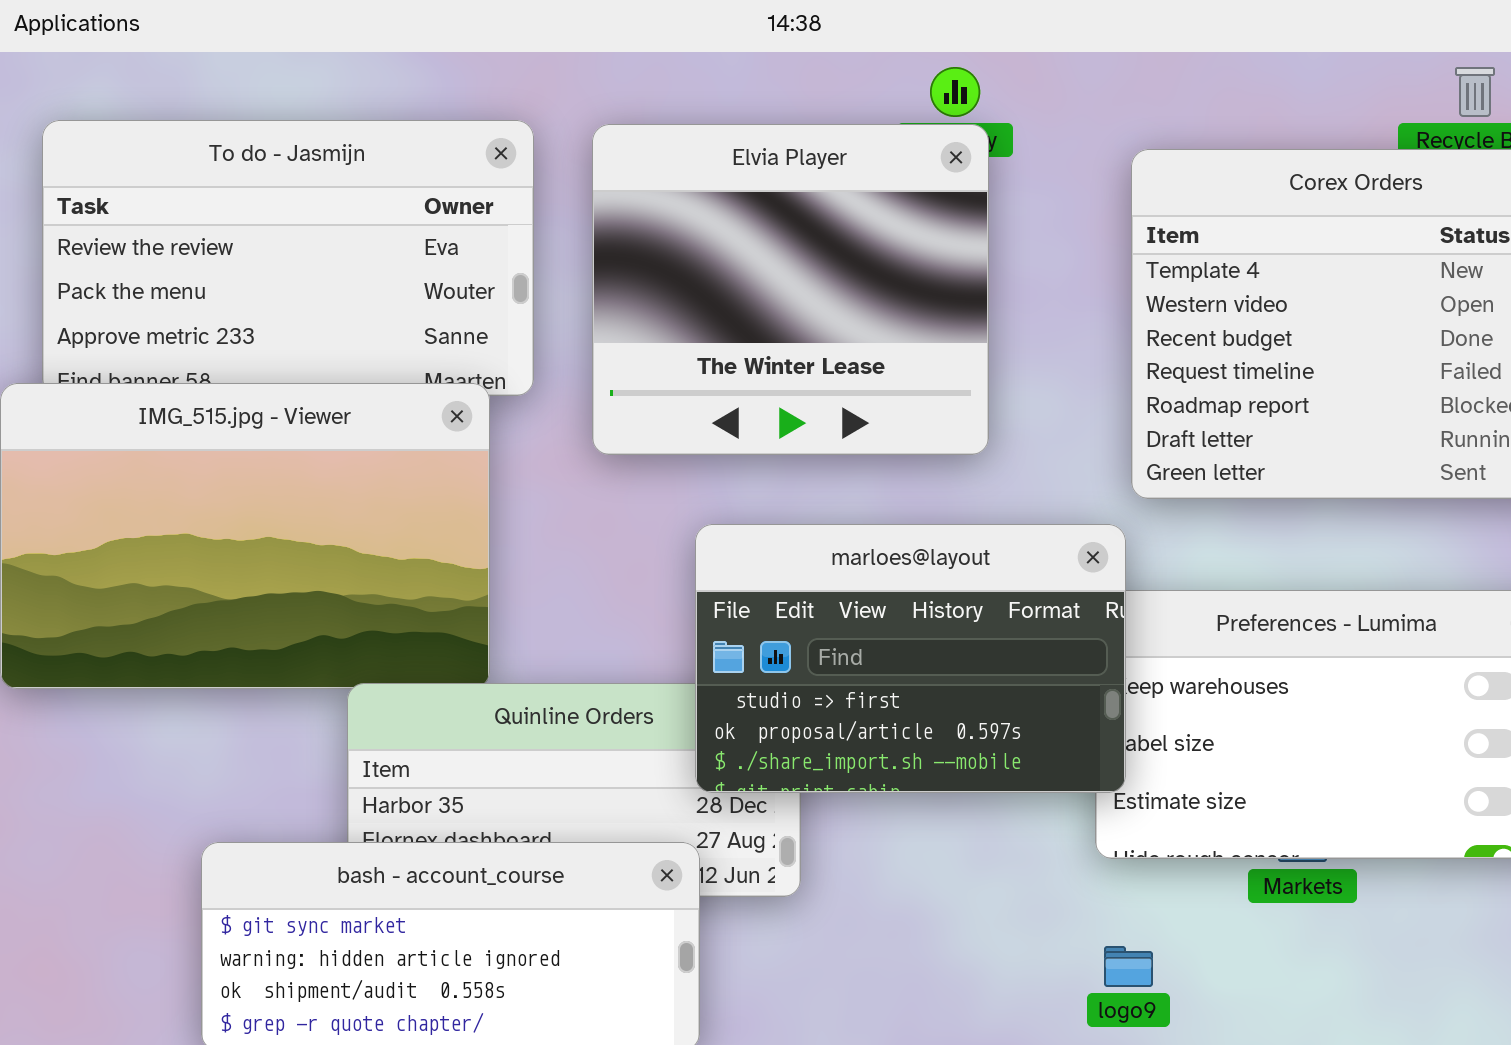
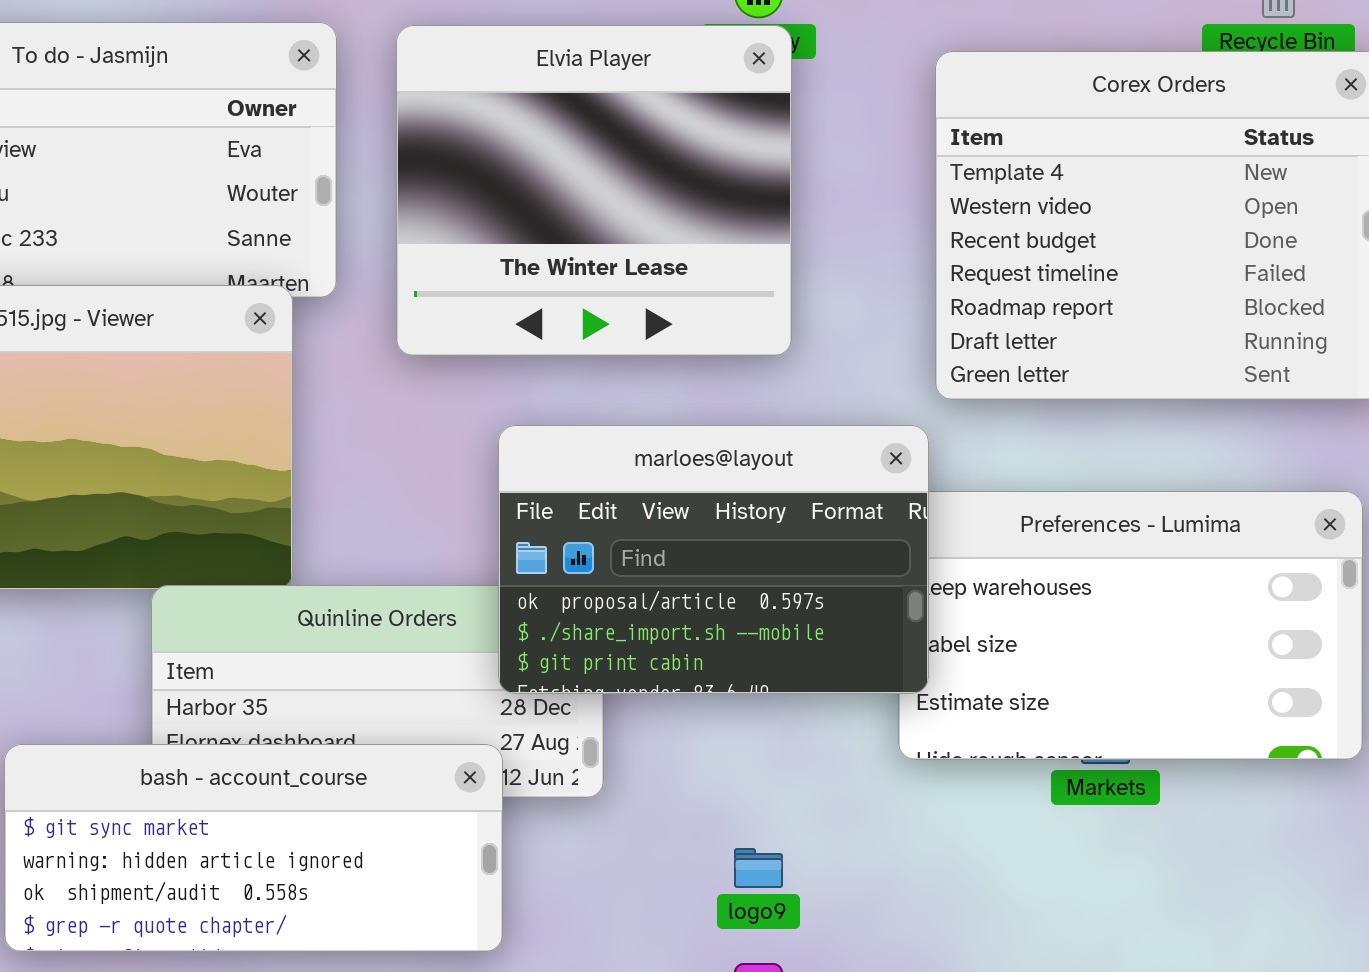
marloes@layout: [695,524,1126,793] -> [498,425,929,694], scrolled down 1 row
logo9: [1104,946,1153,987] -> [734,848,783,888], moved

